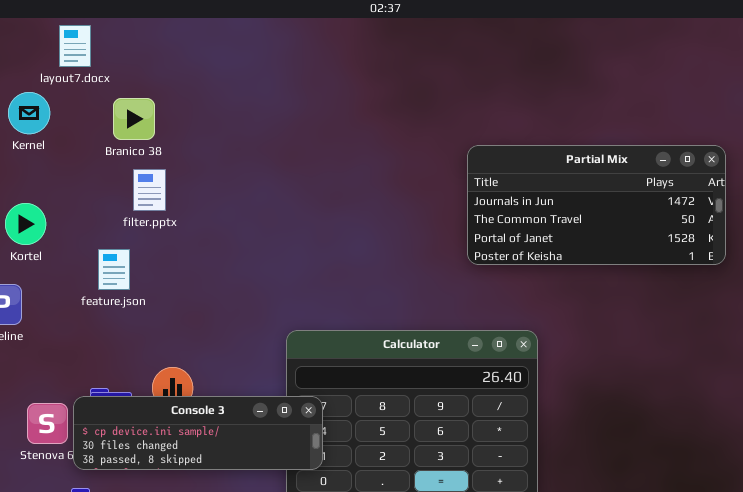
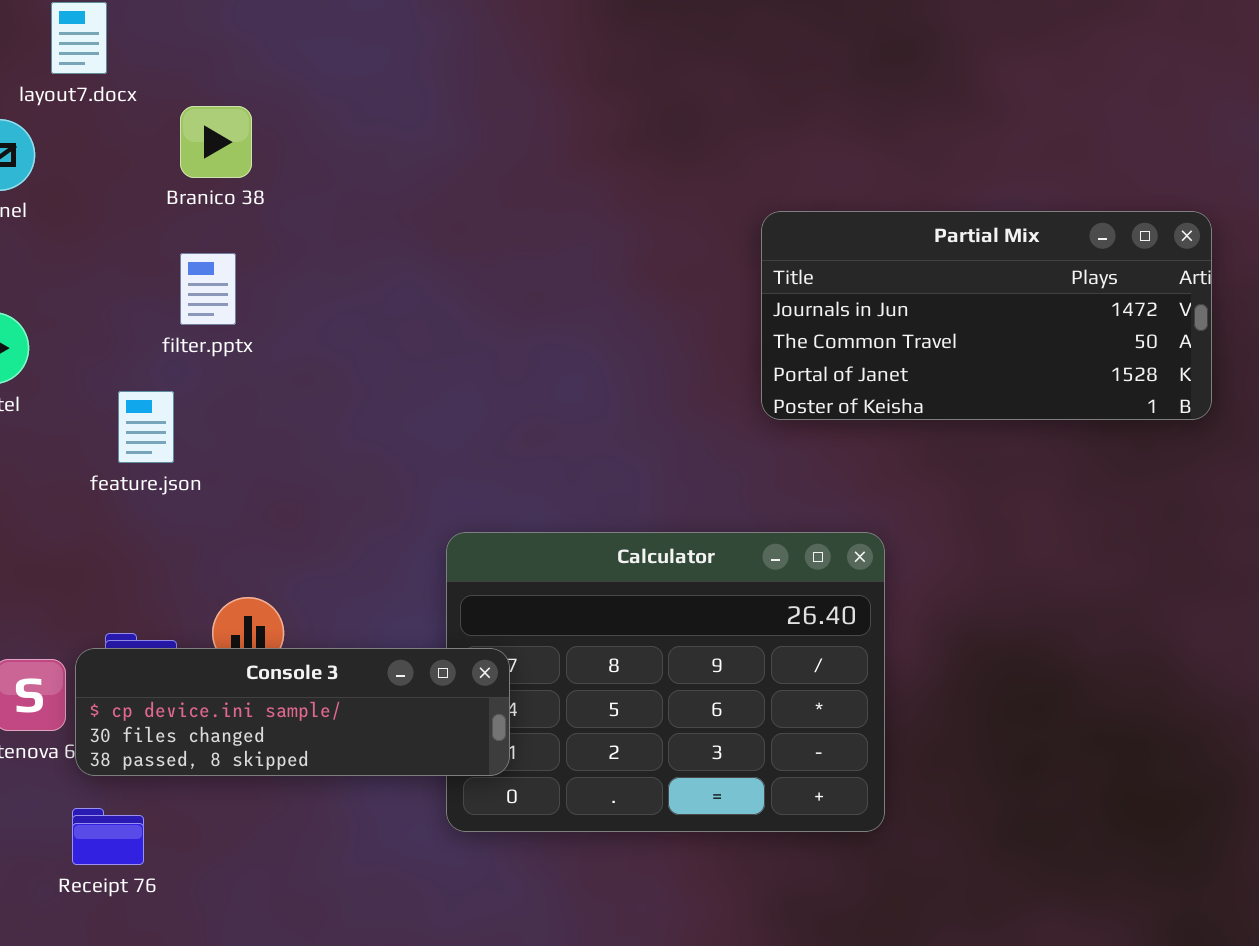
Branico 38: [113,98,155,140] -> [180,106,252,178], moved

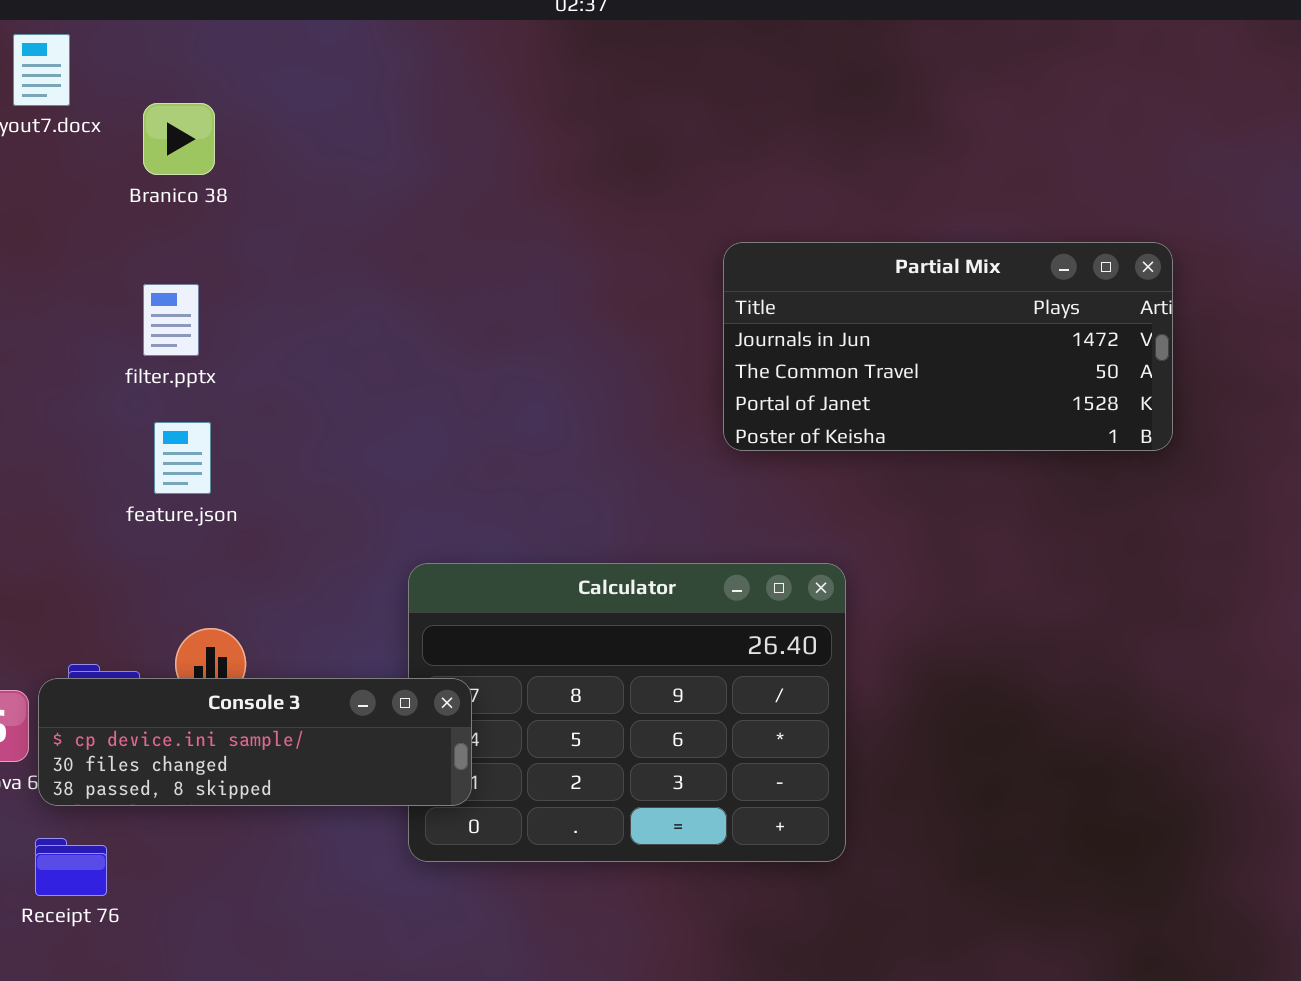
Branico 38: [180,106,252,178] -> [143,103,215,175], moved
feature.json: [118,391,174,463] -> [154,422,211,494], moved

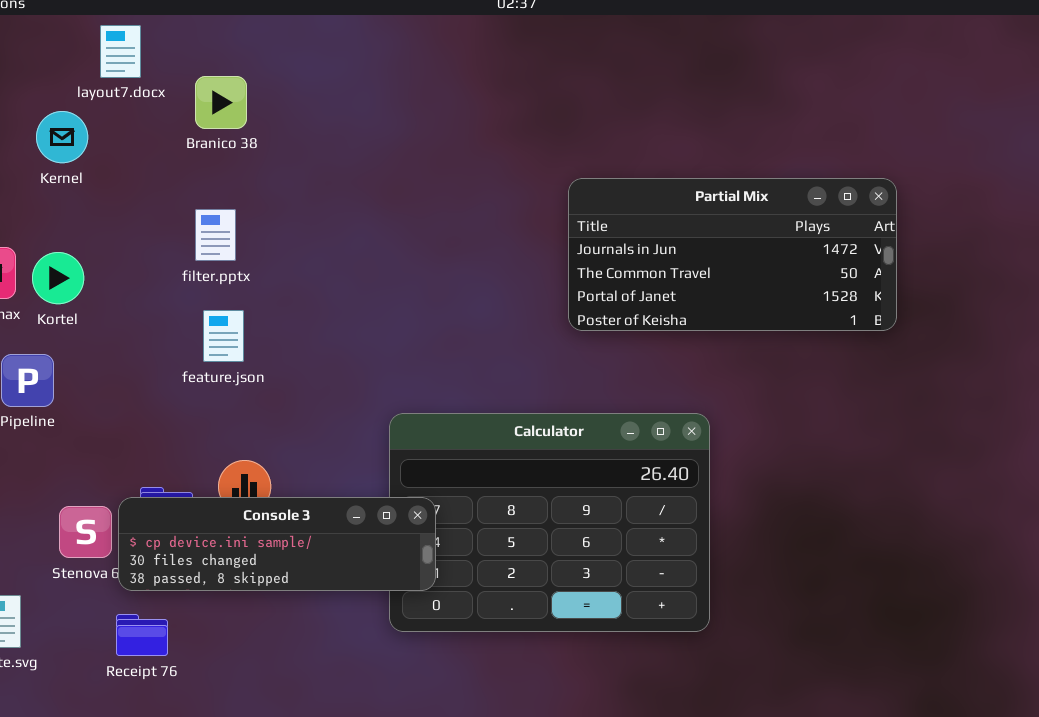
Partial Mix: [723,242,1173,451] -> [568,178,897,331], moved

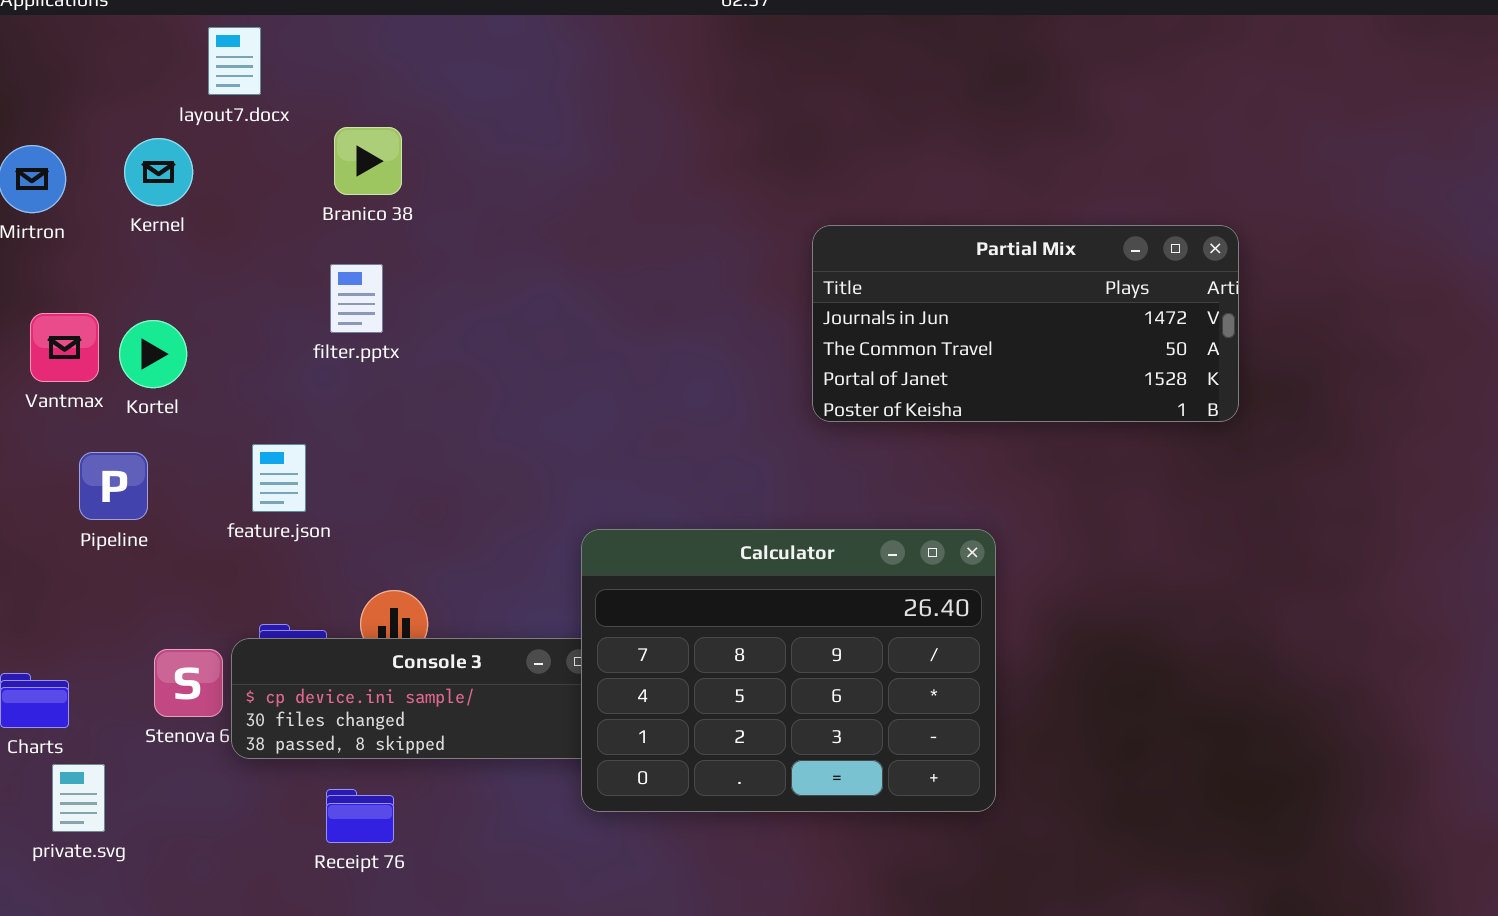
Branico 38: [195,76,247,129] -> [334,127,402,195], moved
feature.json: [203,310,244,362] -> [252,444,306,512], moved
Calculator: [389,413,710,632] -> [581,529,996,812], raised
Receipt 76: [116,614,168,656] -> [326,789,394,843], moved

